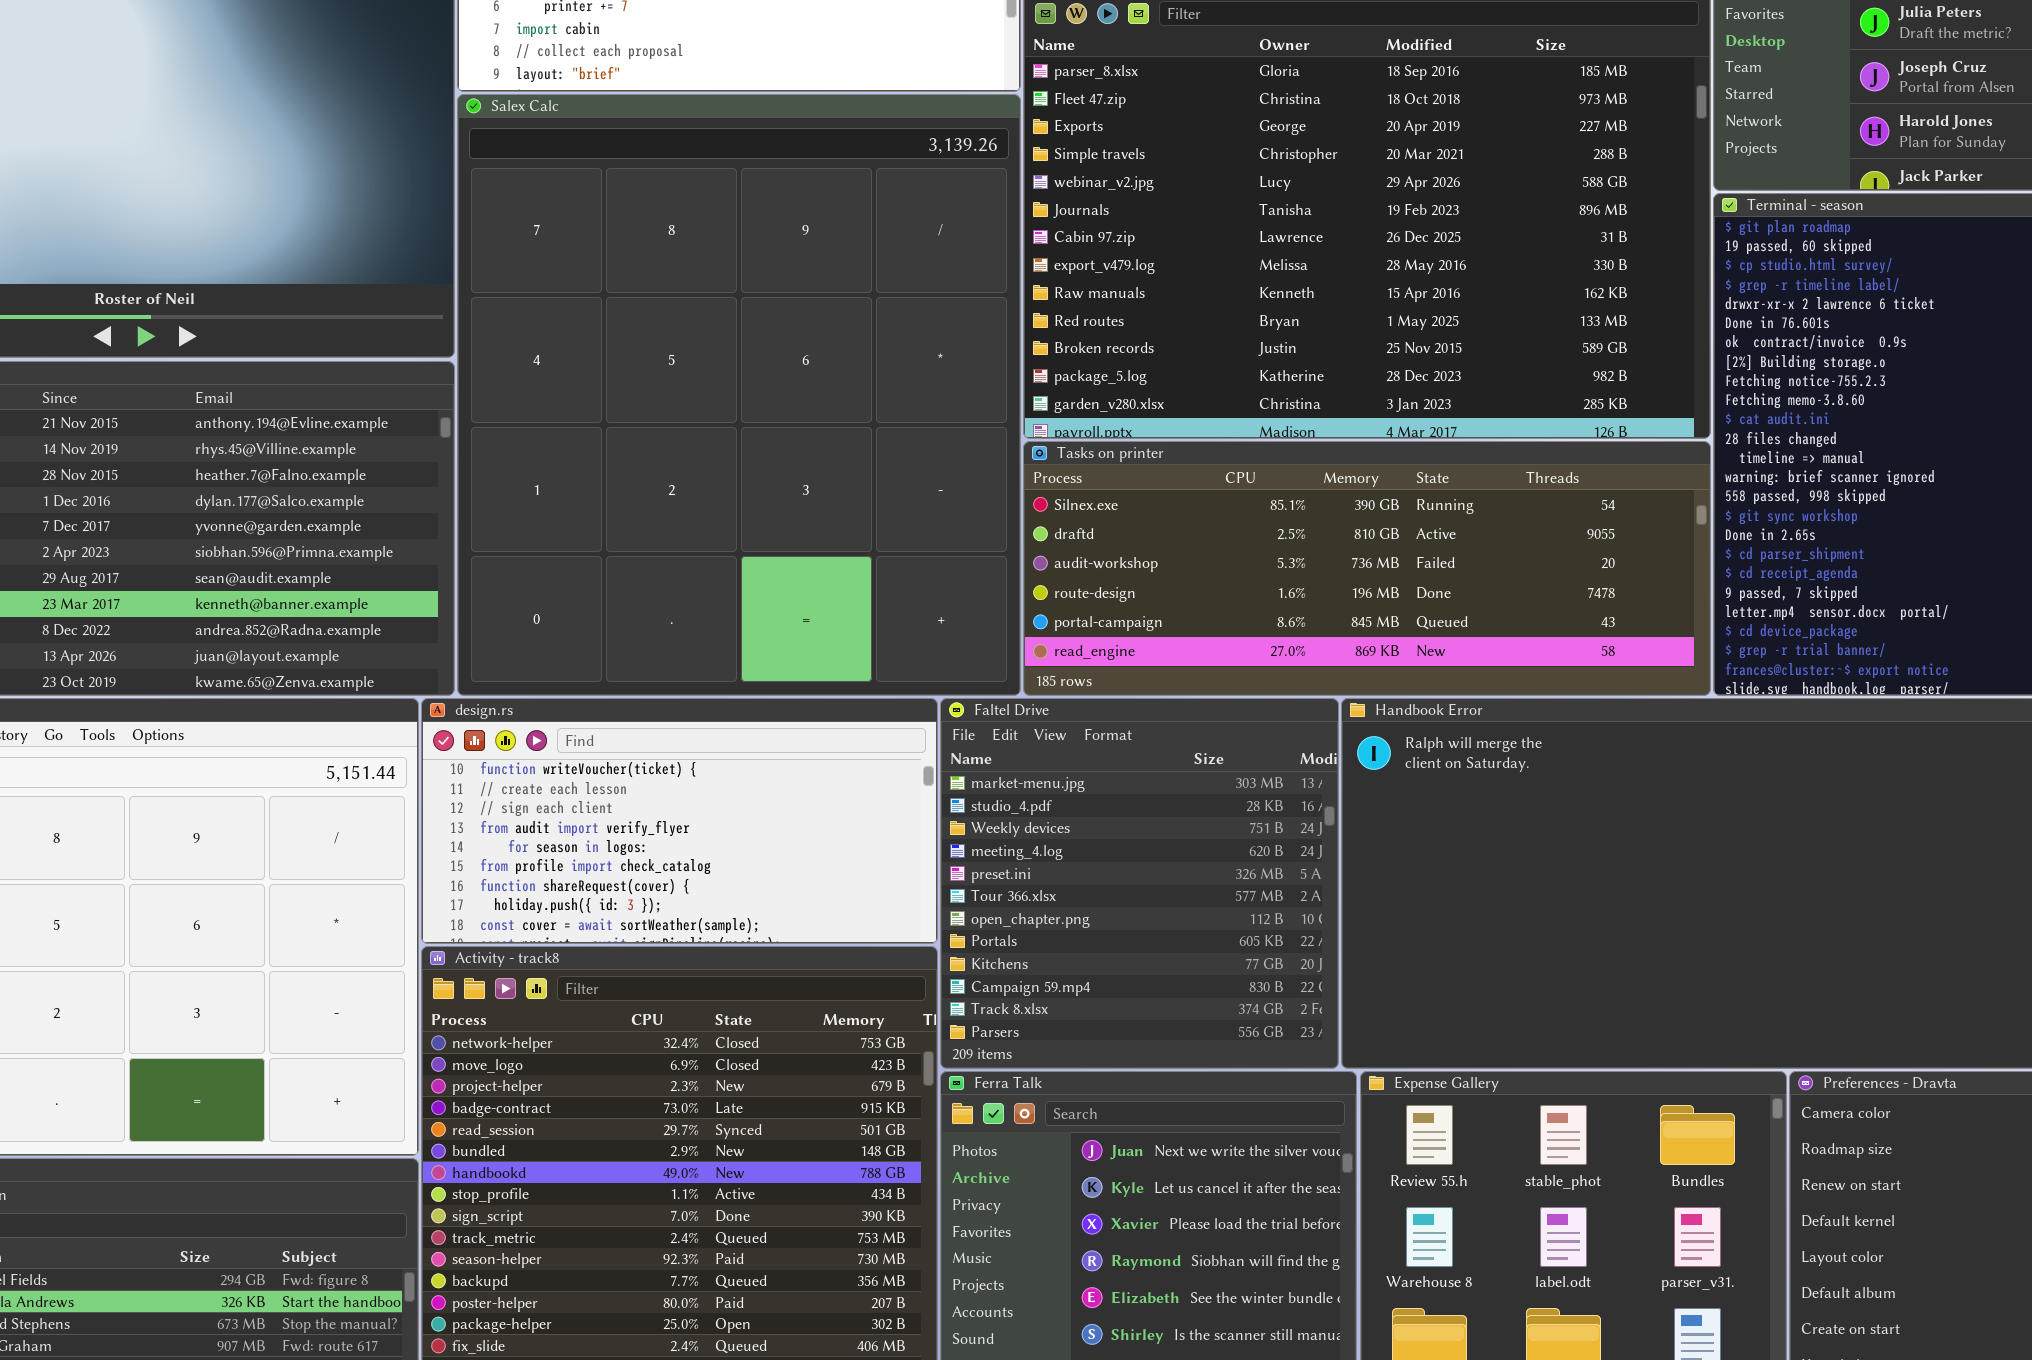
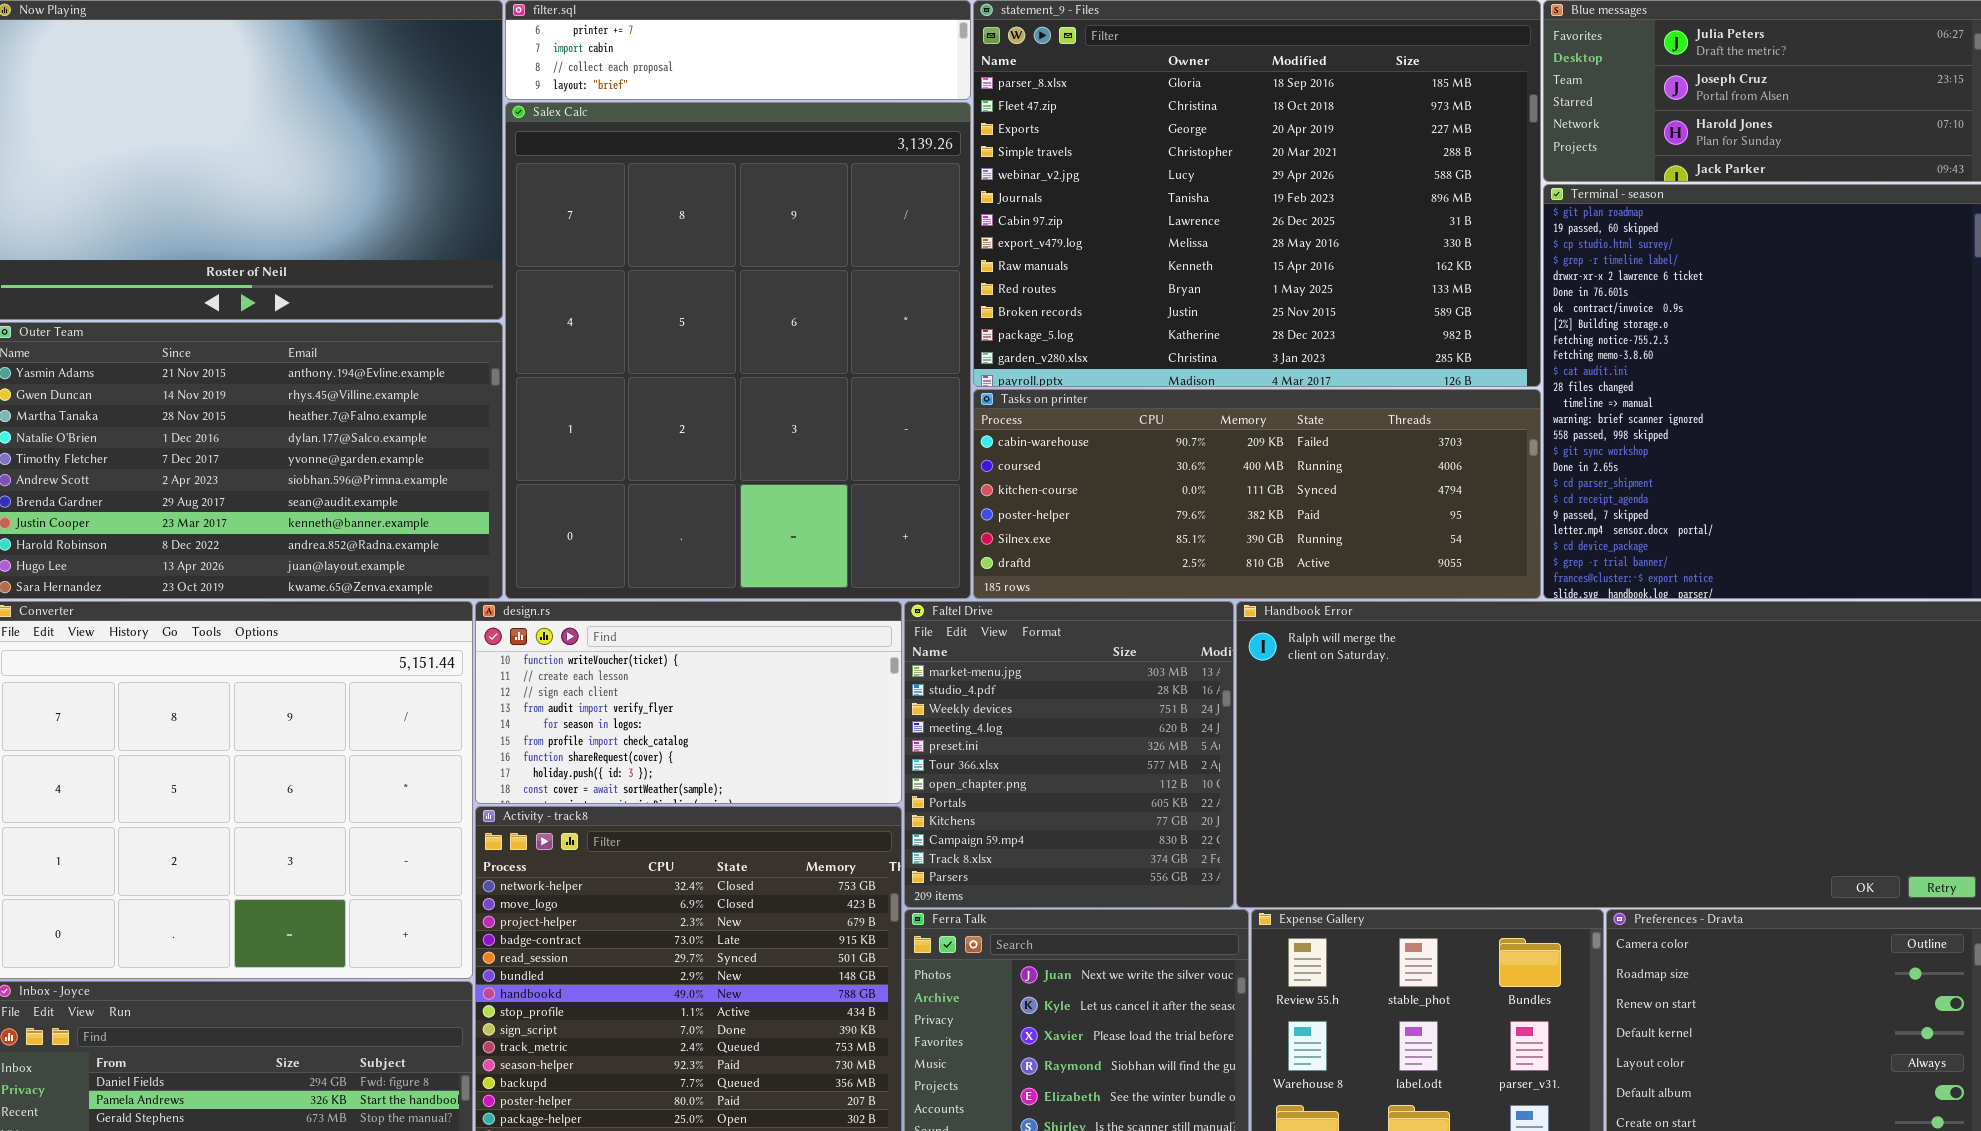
Tasks on printer: [1023,441,1711,696] -> [973,389,1541,599], scrolled up 4 rows

